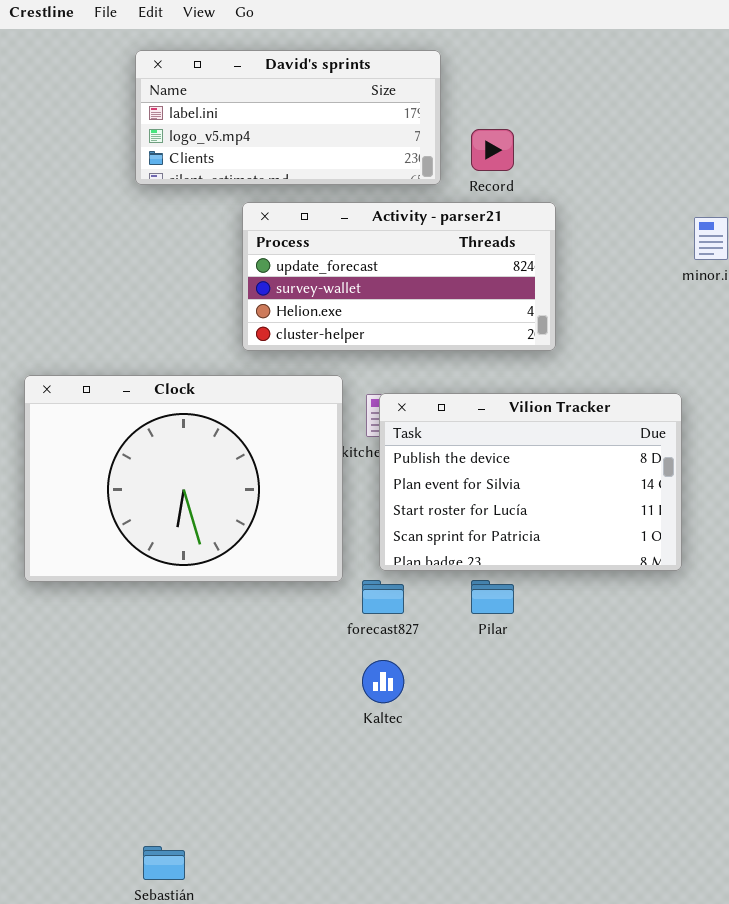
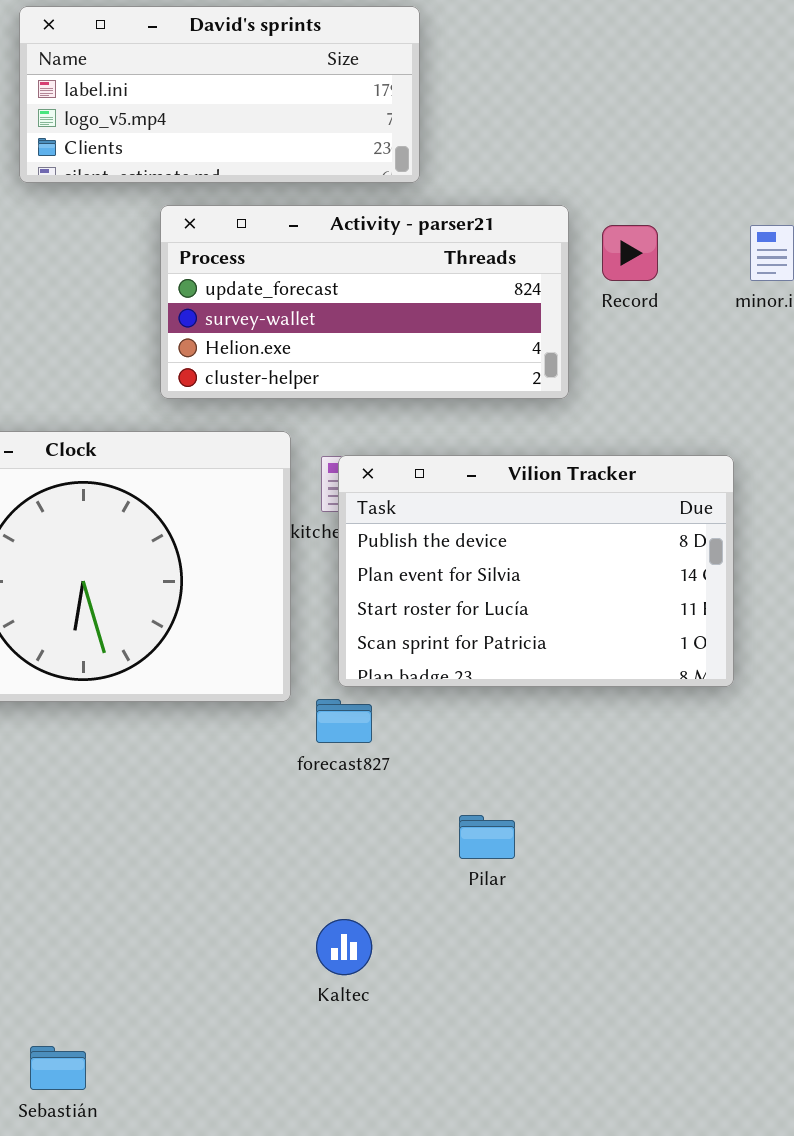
Record: [471,129,514,171] -> [602,225,658,281], moved
Pilar: [471,580,514,614] -> [459,815,515,859], moved
Kaltec: [362,660,404,703] -> [316,919,372,975], moved

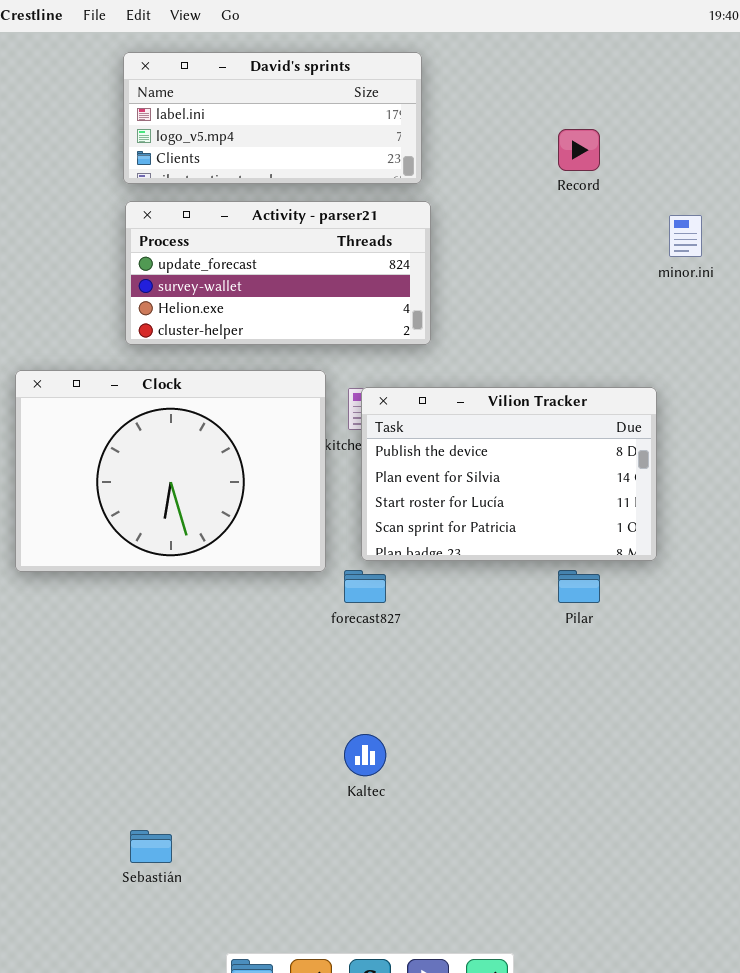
Activity - parser21: [160,205,569,399] -> [125,201,431,345], moved
Record: [602,225,658,281] -> [558,129,600,171], moved
Pilar: [459,815,515,859] -> [558,570,600,603], moved

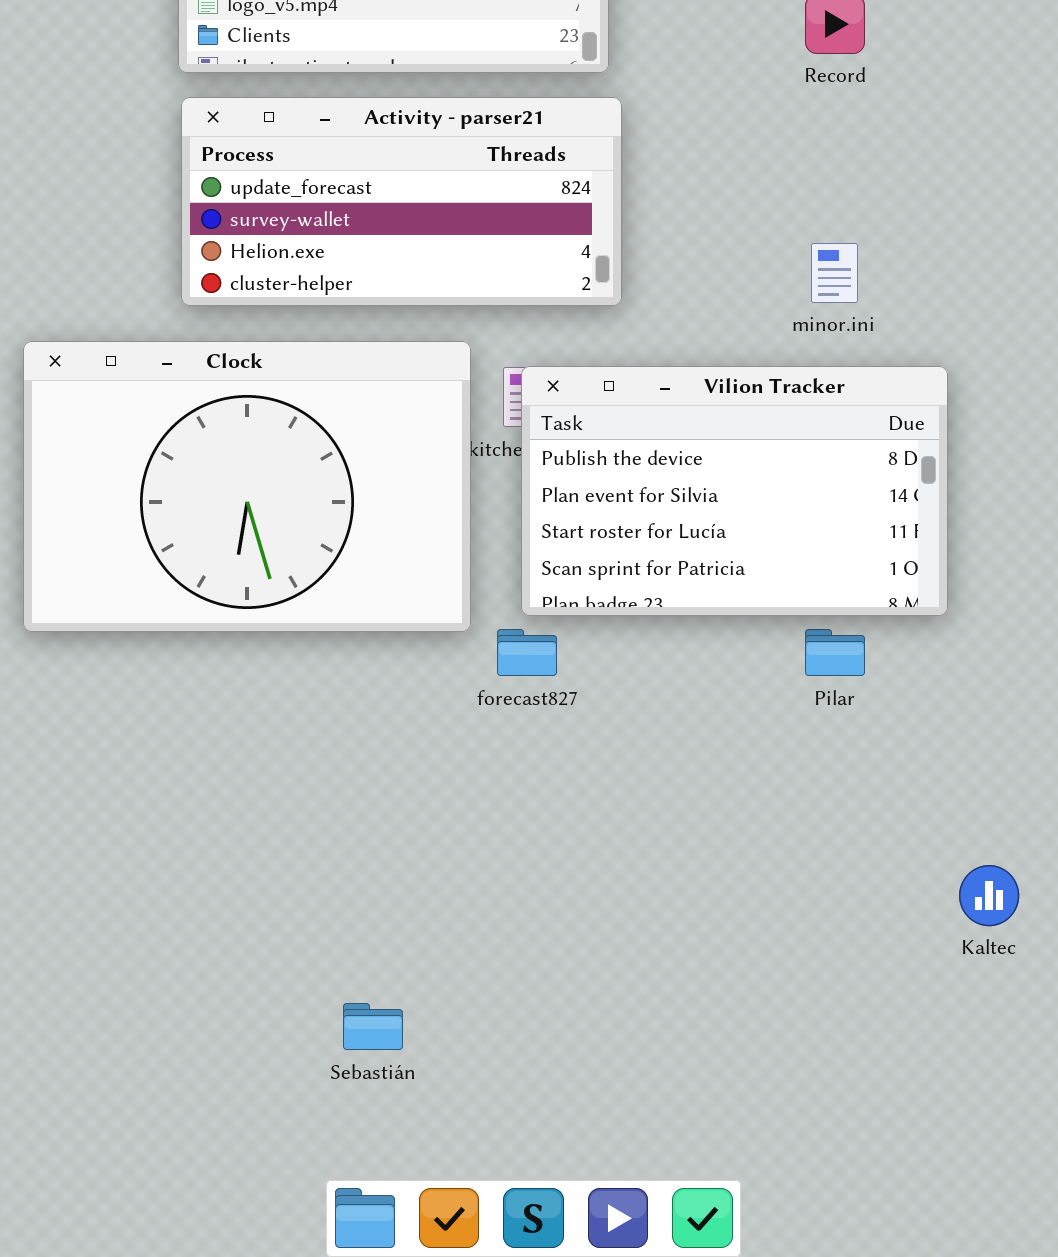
minor.ini: [669,215,702,257] -> [811,243,858,303], moved
Kaltec: [344,734,386,776] -> [959,865,1019,926], moved
Sebastián: [130,830,172,863] -> [343,1003,403,1050], moved

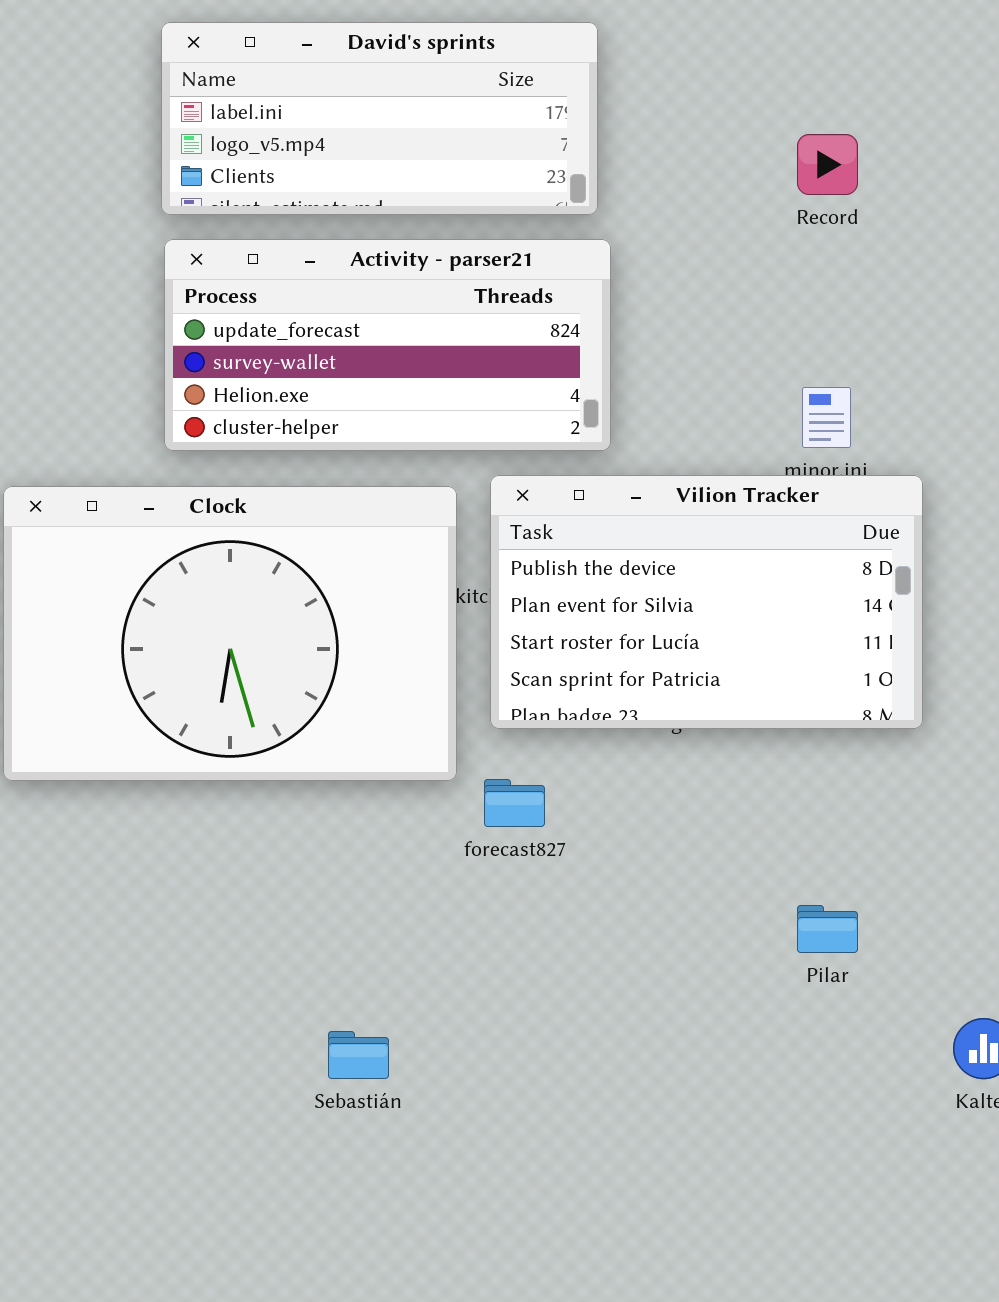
Vilion Tracker: [521,366,948,616] -> [490,475,923,729], moved
Pilar: [805,629,865,676] -> [797,905,858,953], moved
Sebastián: [343,1003,403,1050] -> [328,1031,389,1079], moved

